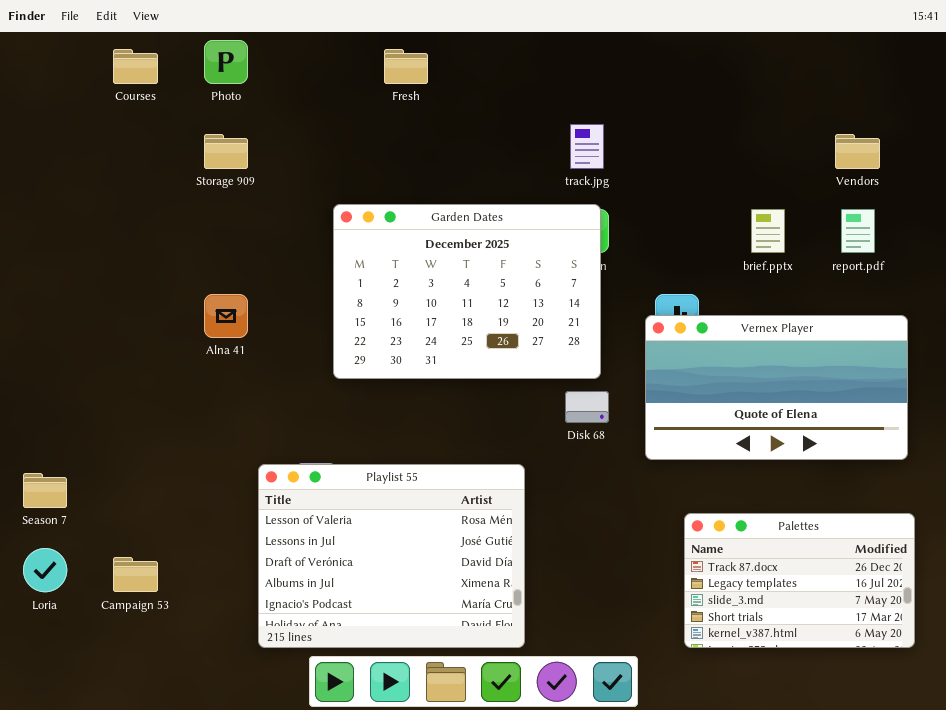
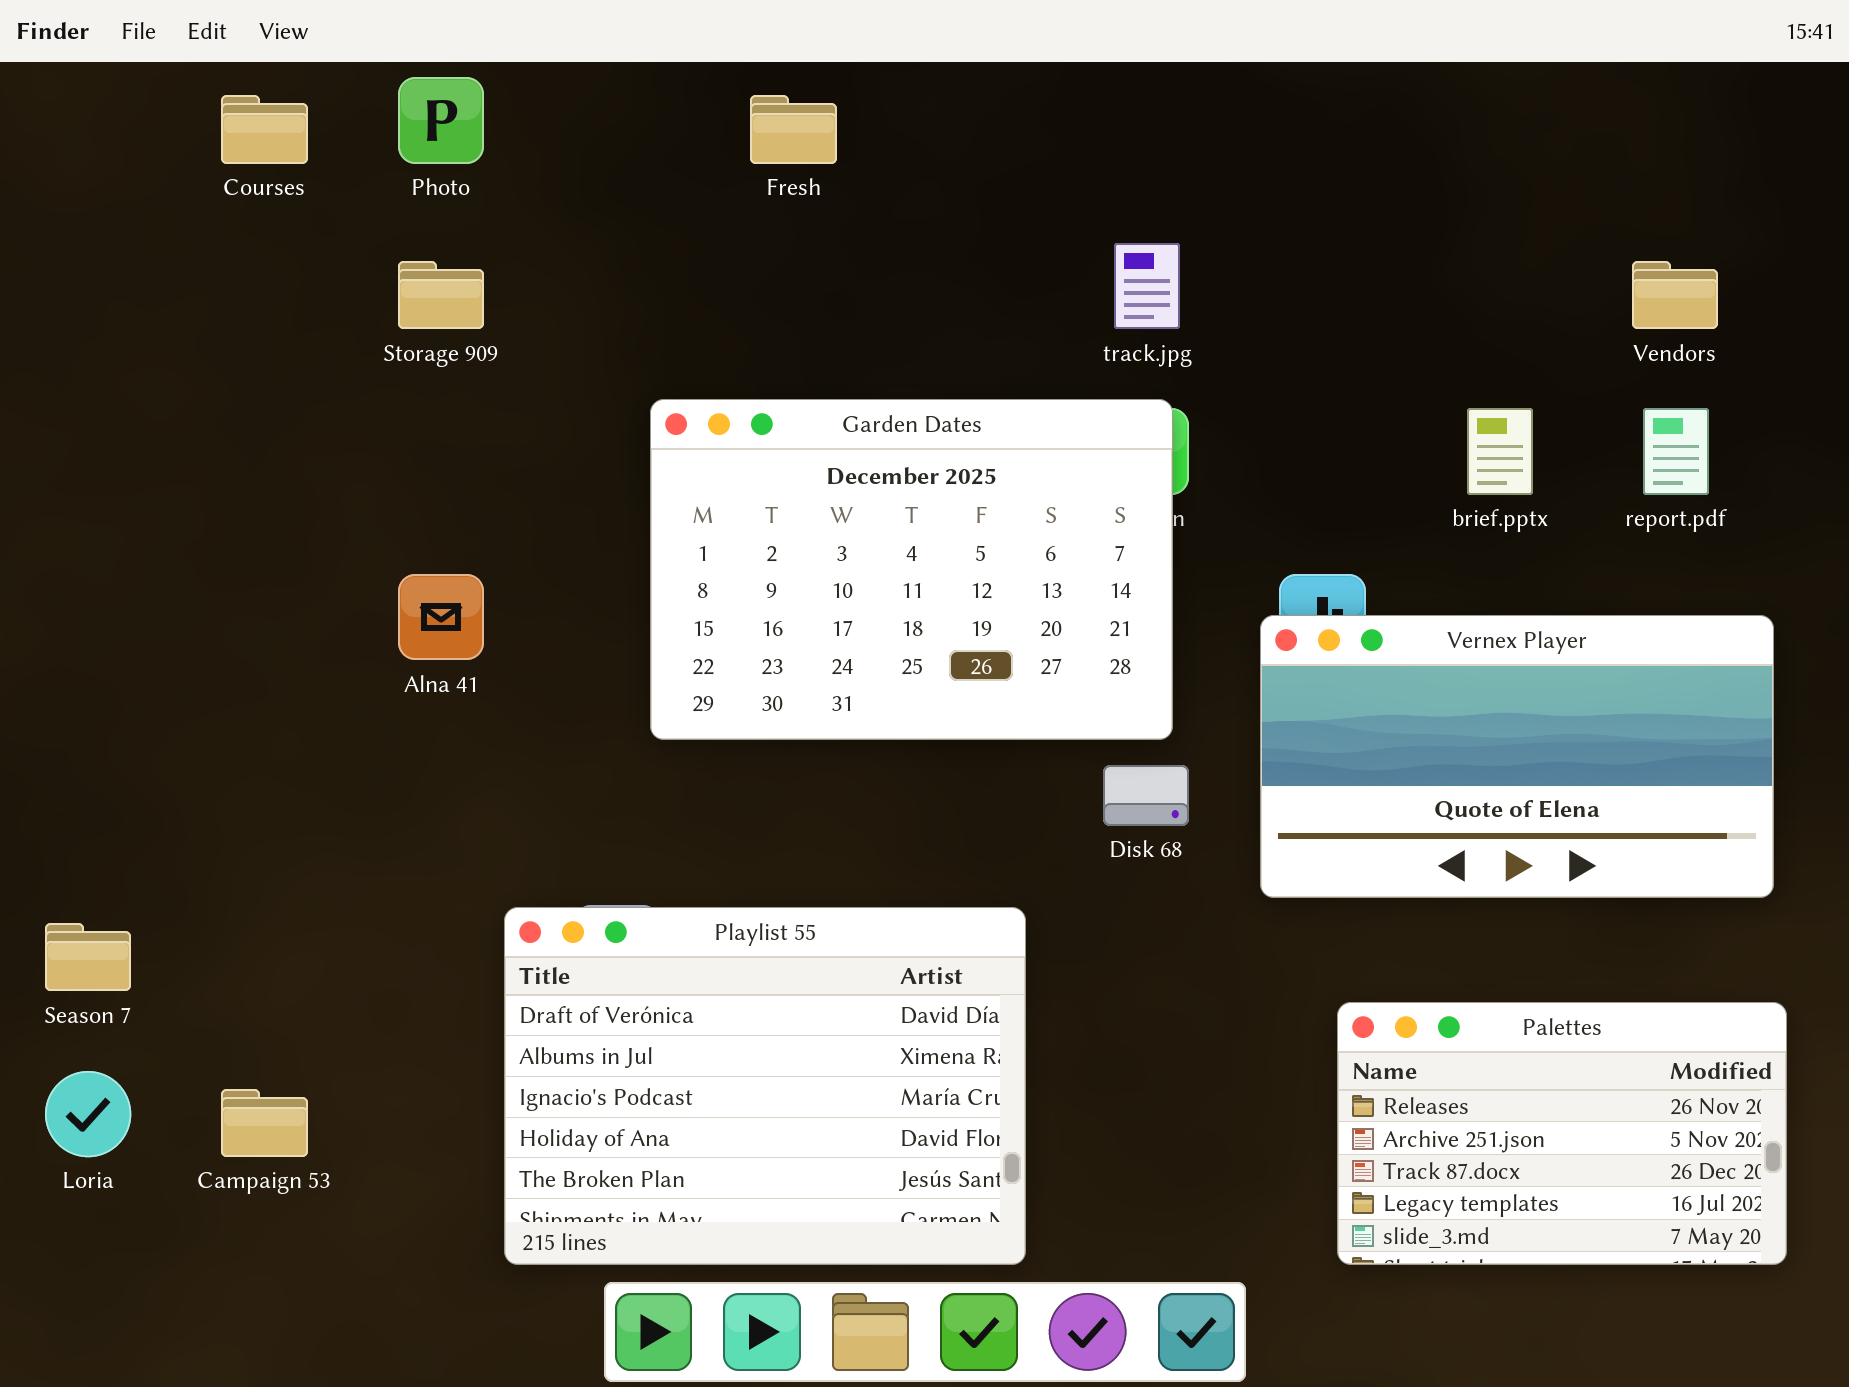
Playlist 55: [258,464,525,648] -> [504,907,1026,1265], scrolled down 2 rows
Palettes: [684,513,915,648] -> [1337,1002,1787,1265], scrolled up 2 rows

